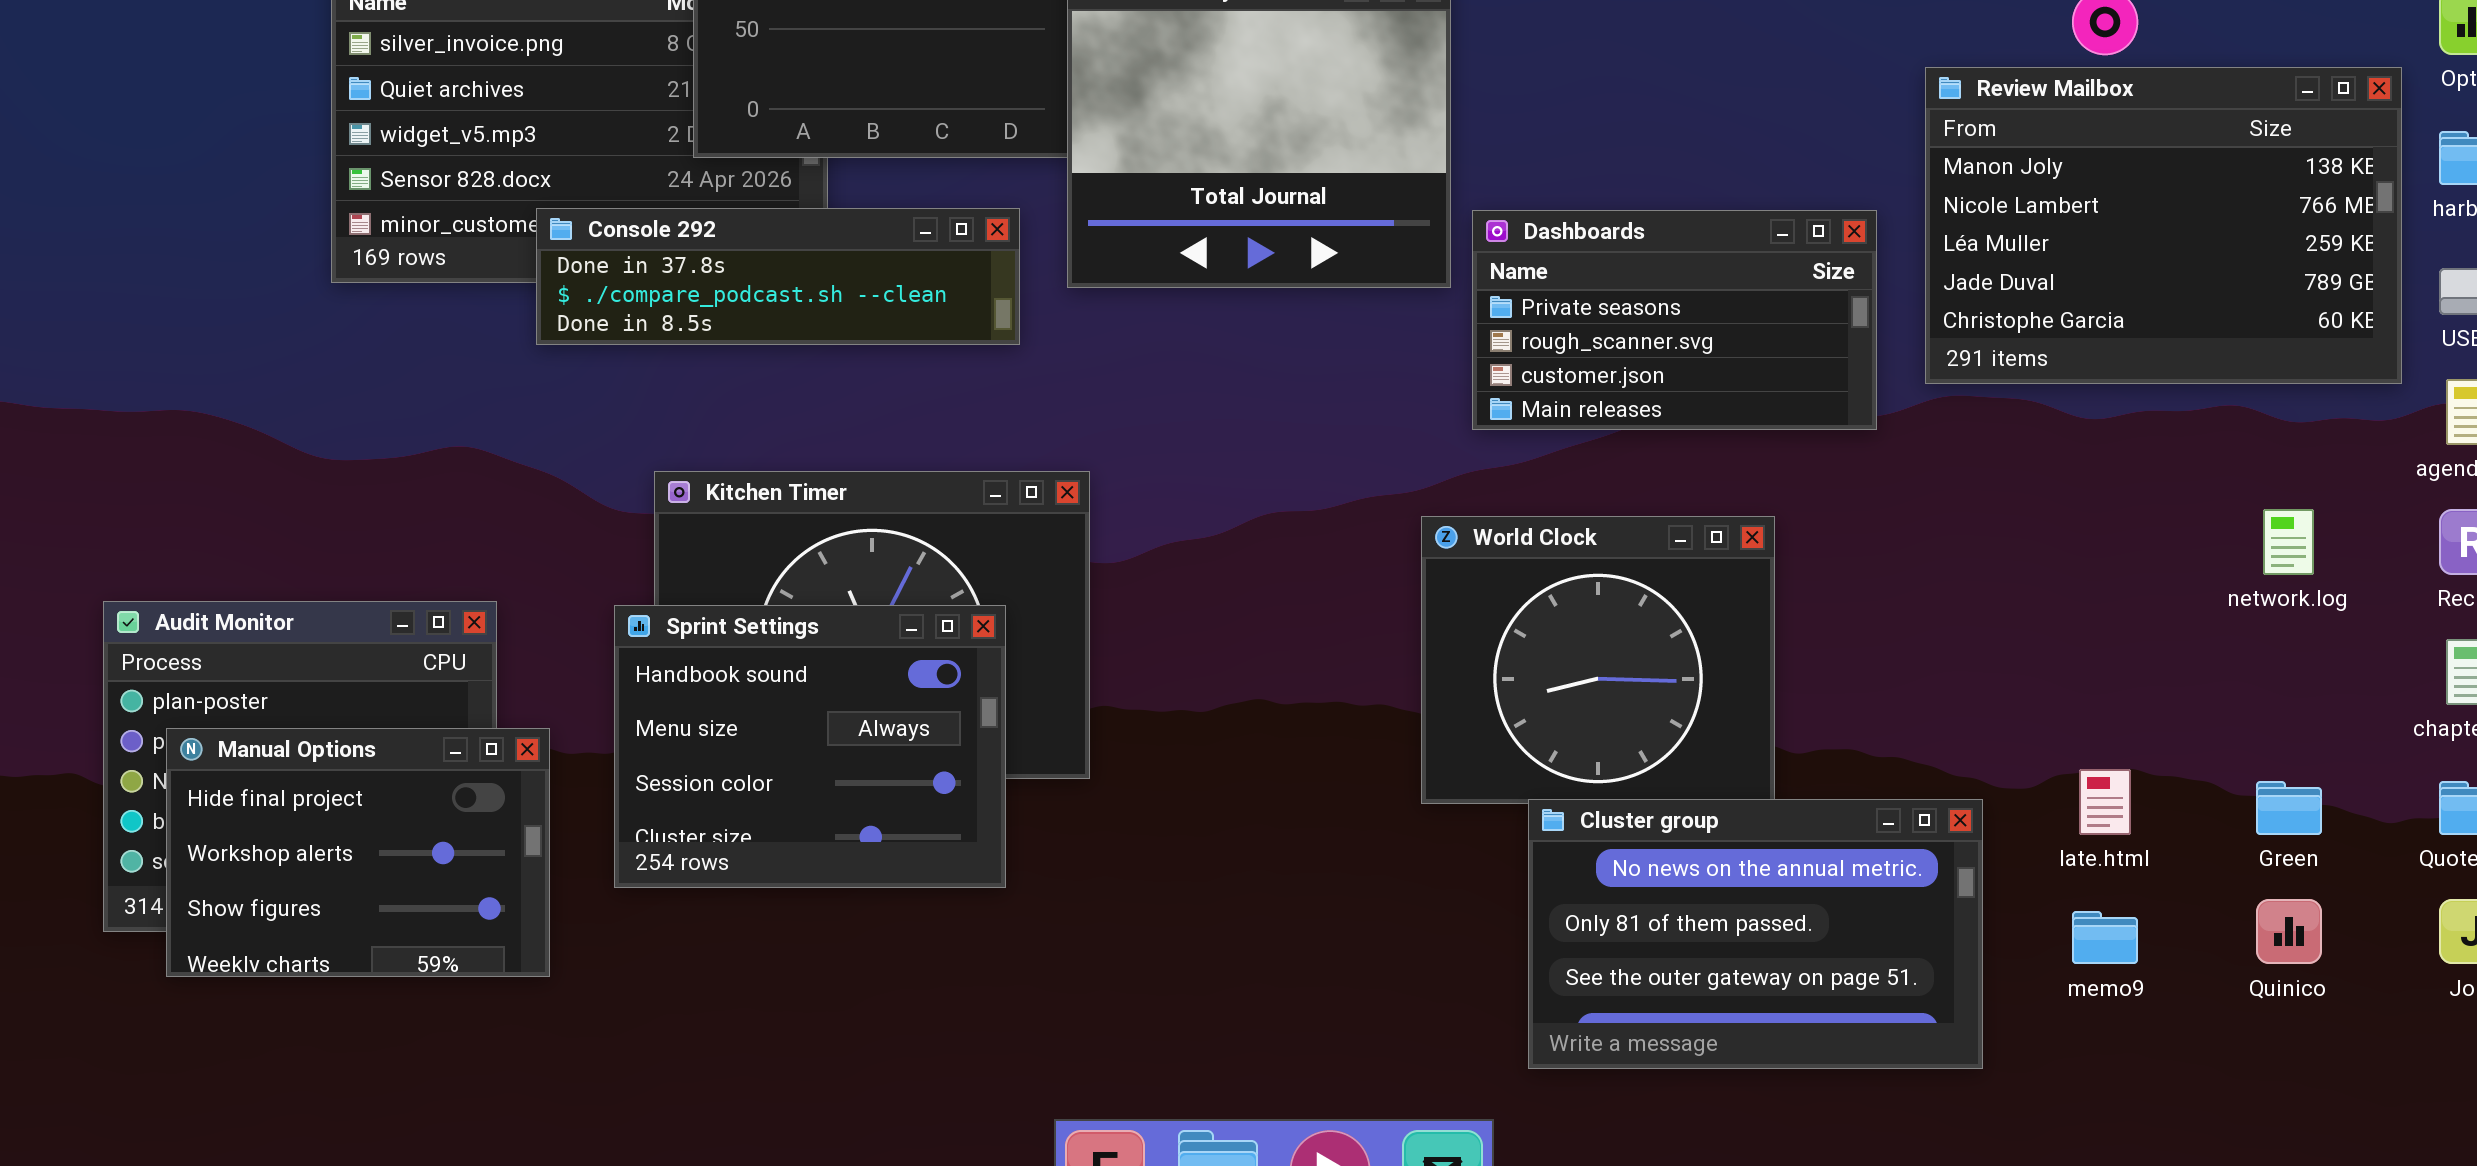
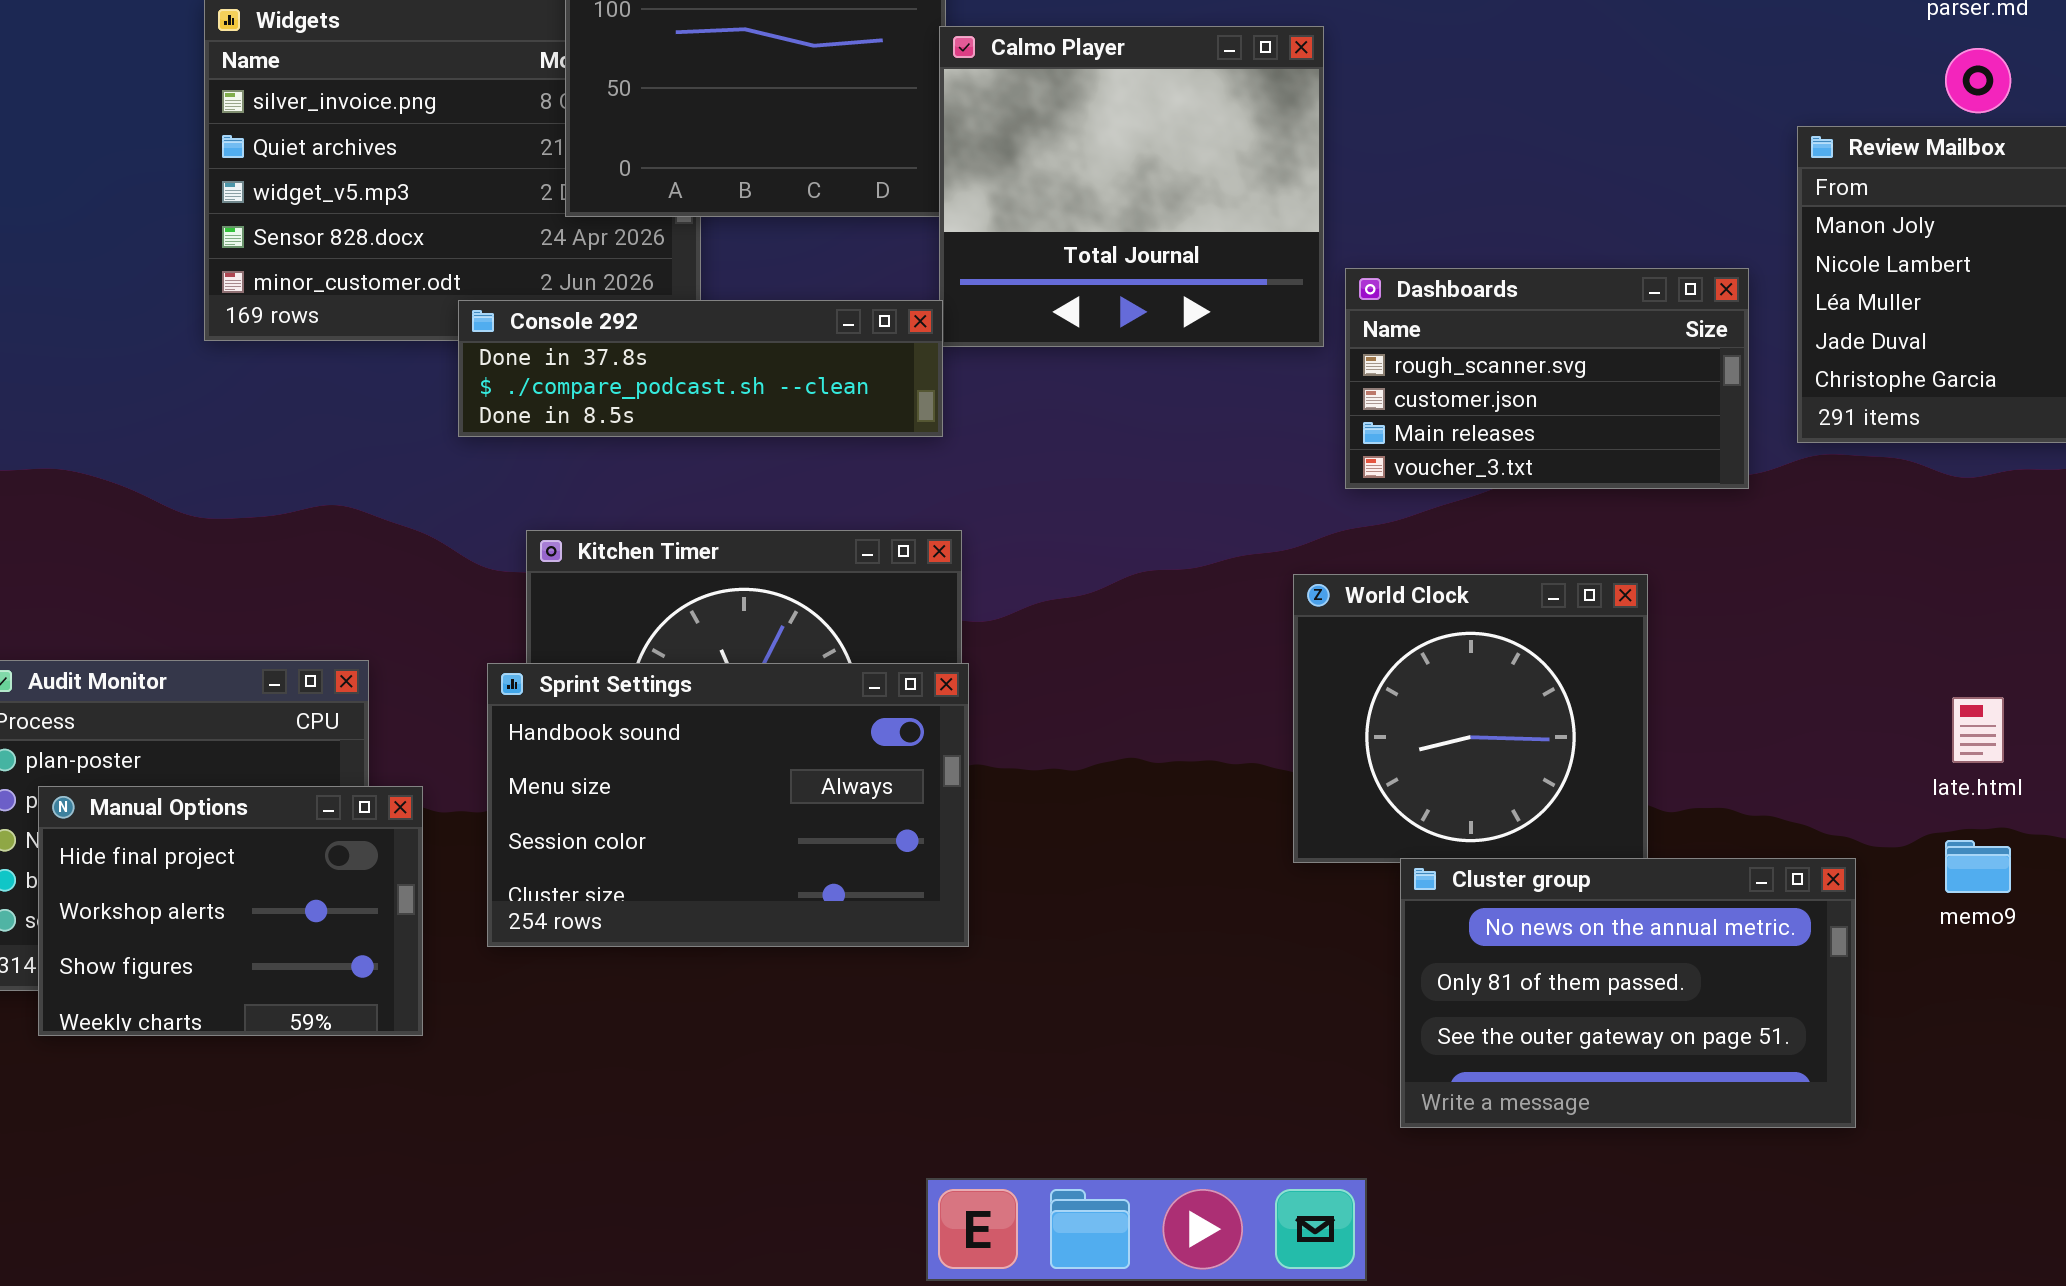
Console 292: [536,208,1020,345] -> [458,300,943,437], moved
Dashboards: [1472,210,1877,430] -> [1345,268,1749,489], scrolled down 1 row
Sprint Settings: [614,605,1006,888] -> [487,663,969,947], resized
late.html: [2079,769,2131,835] -> [1952,697,2004,763], moved
memo9: [2072,911,2138,964] -> [1945,840,2011,893], moved

